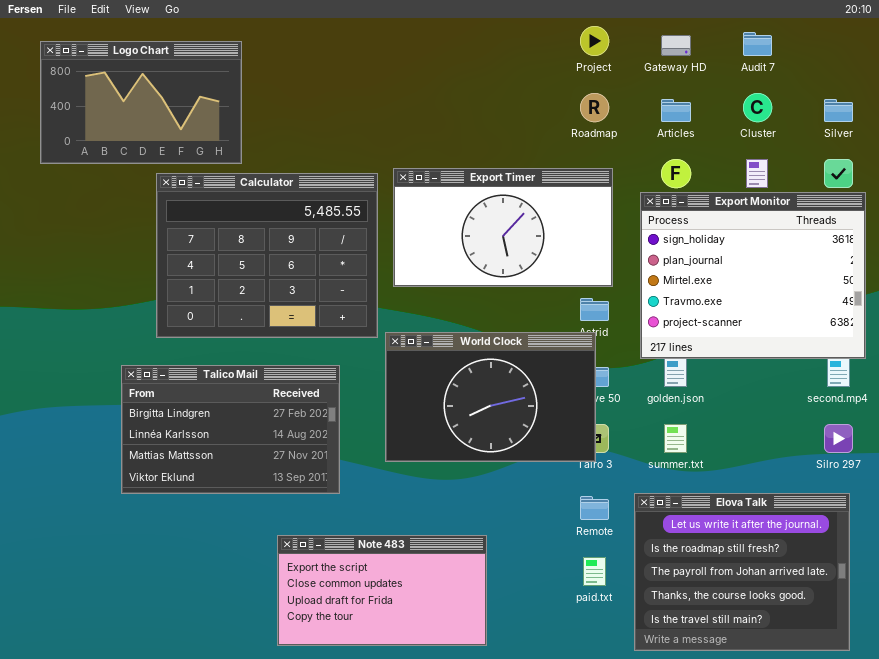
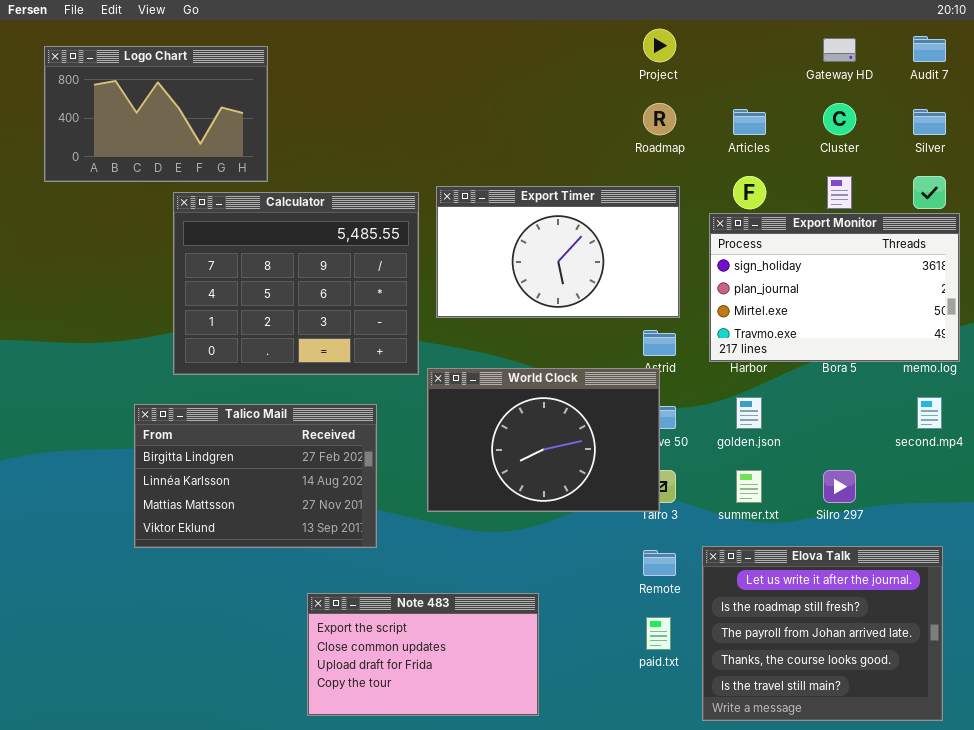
Audit 7: [743,32,772,56] -> [913,36,946,62], moved
Gateway HD: [661,35,691,56] -> [823,38,856,62], moved
Export Monitor: [640,192,866,359] -> [709,213,960,362], resized
Silro 297: [824,424,853,453] -> [823,470,856,503], moved

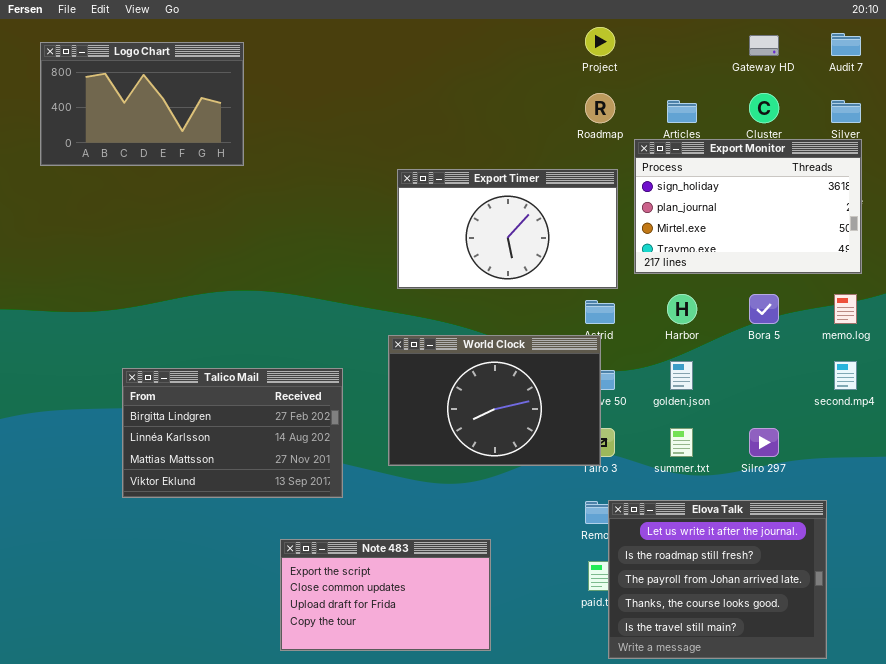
Calculator: [173,192,419,375] -> none, closed
Export Monitor: [709,213,960,362] -> [634,139,862,274], moved
Elova Talk: [702,546,943,721] -> [608,500,827,659], moved

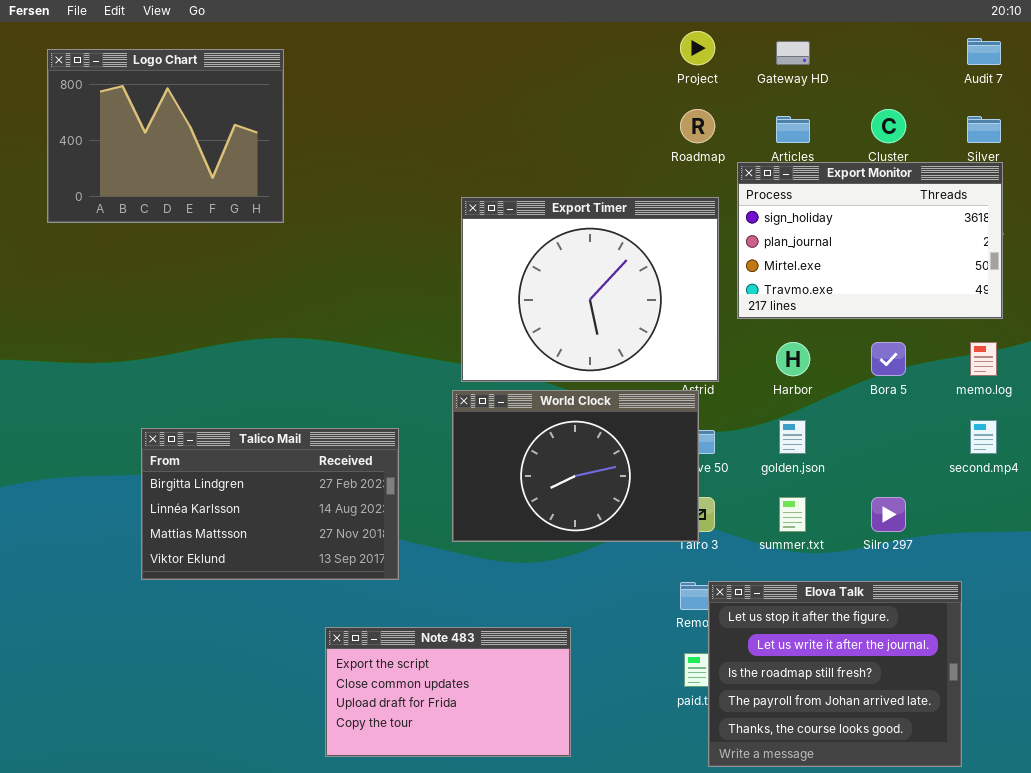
Gateway HD: [749,35,779,56] -> [776,41,810,65], moved
Logo Chart: [40,42,244,166] -> [47,49,284,223], resized
Export Timer: [397,169,618,289] -> [461,197,719,382], resized
Elova Talk: [608,500,827,659] -> [708,581,962,767], scrolled up 1 row

